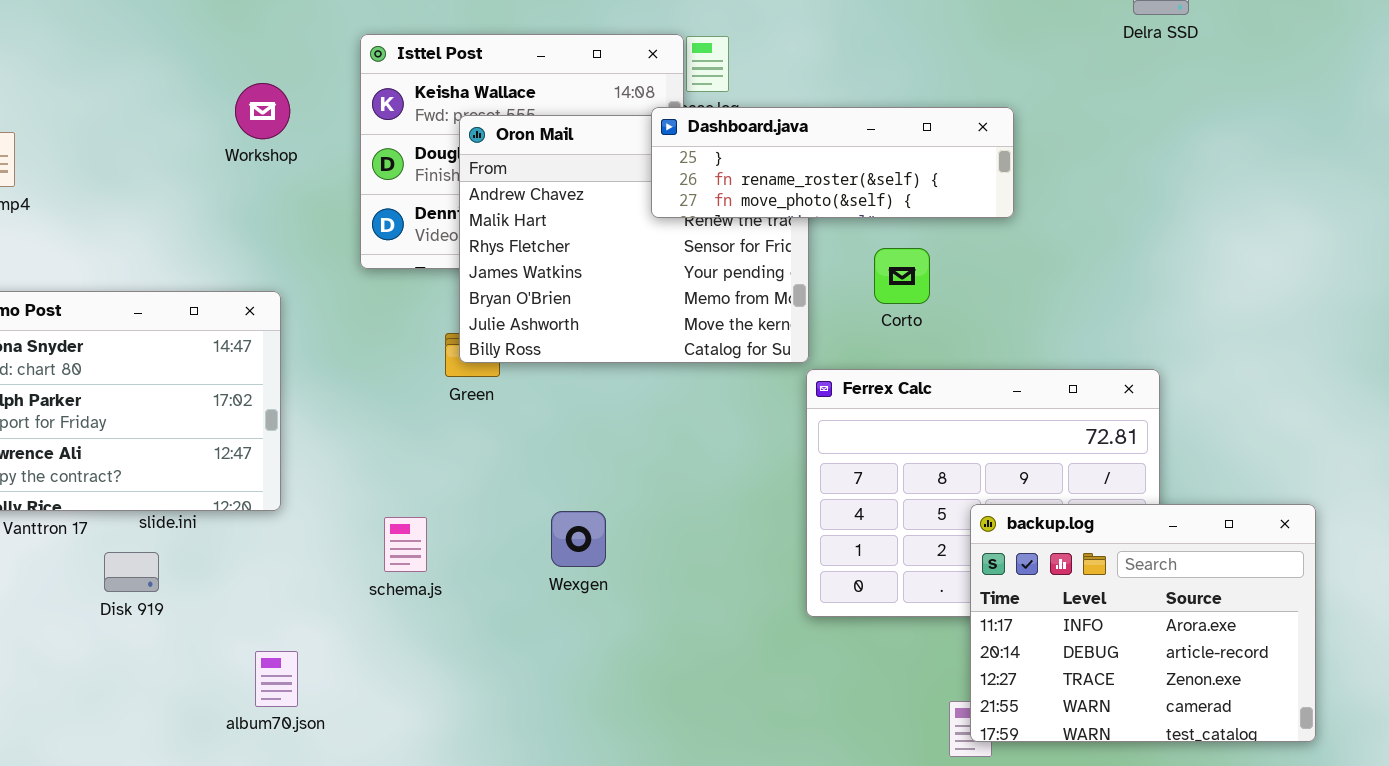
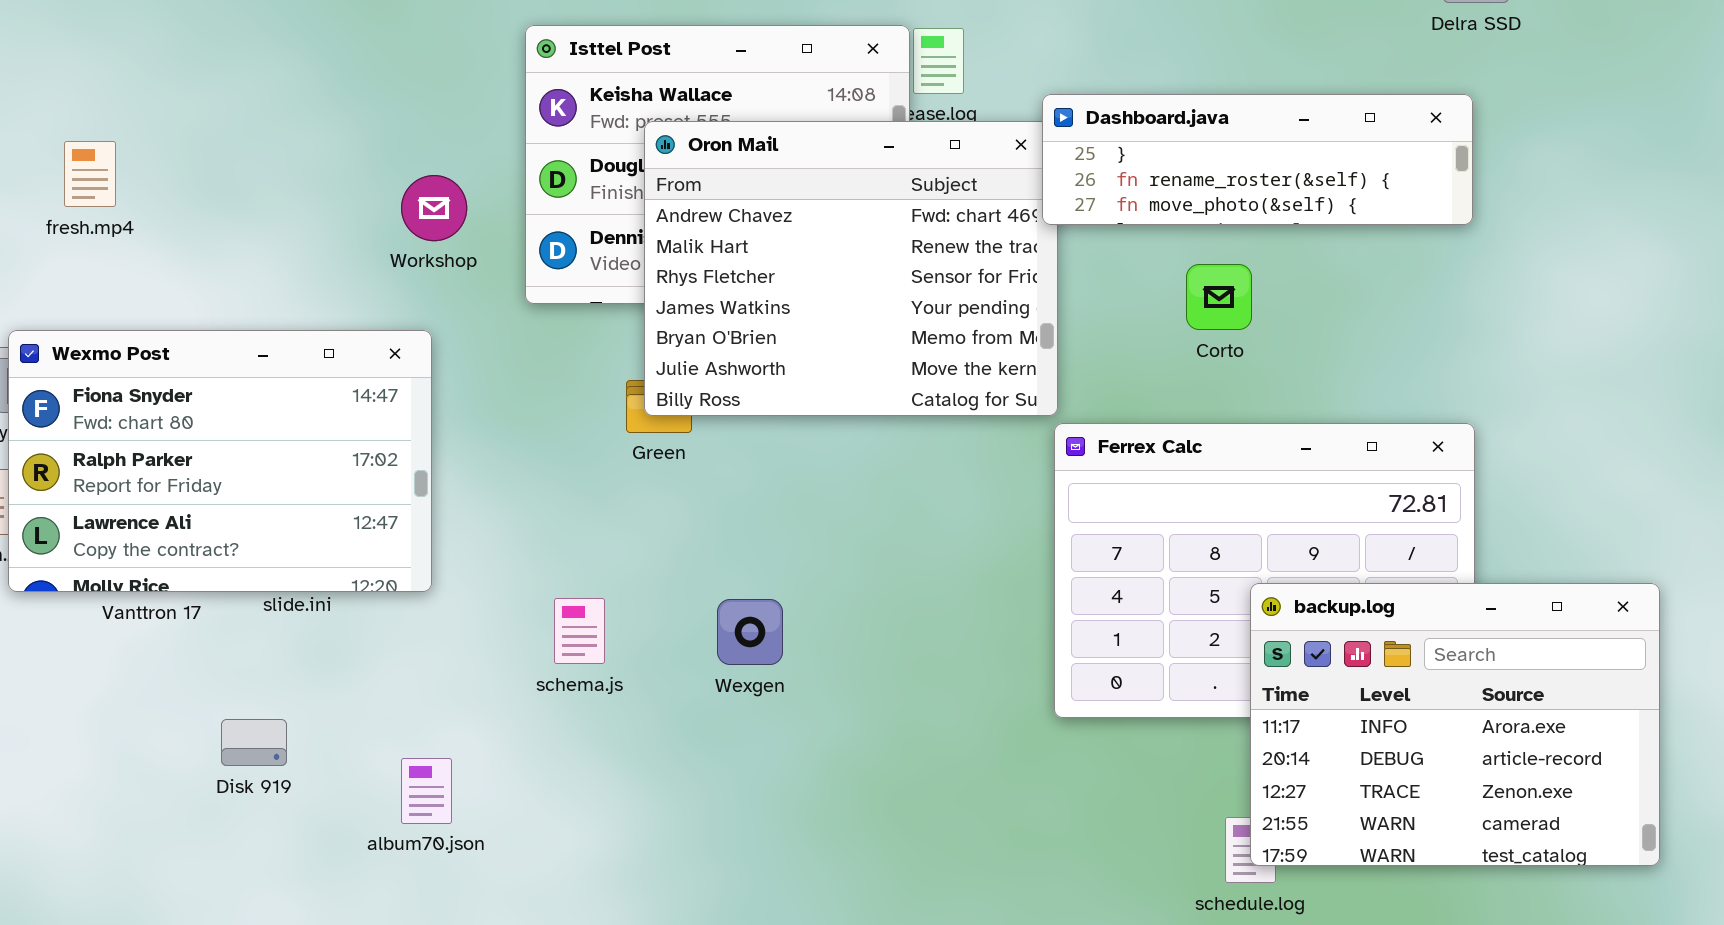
Workshop: [235,83,290,139] -> [401,175,467,241], moved
Dashboard.java: [651,107,1014,218] -> [1042,94,1473,225], moved
Corto: [874,248,930,304] -> [1186,264,1252,330], moved
Wexgen: [551,511,606,567] -> [717,599,783,665], moved
Disk 919: [104,552,159,592] -> [221,719,287,766], moved

